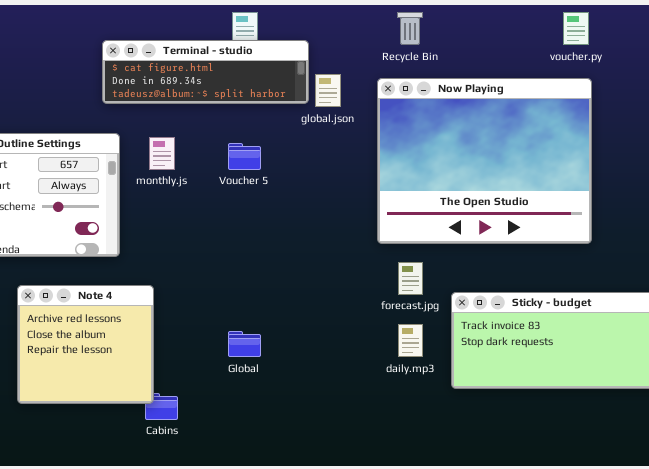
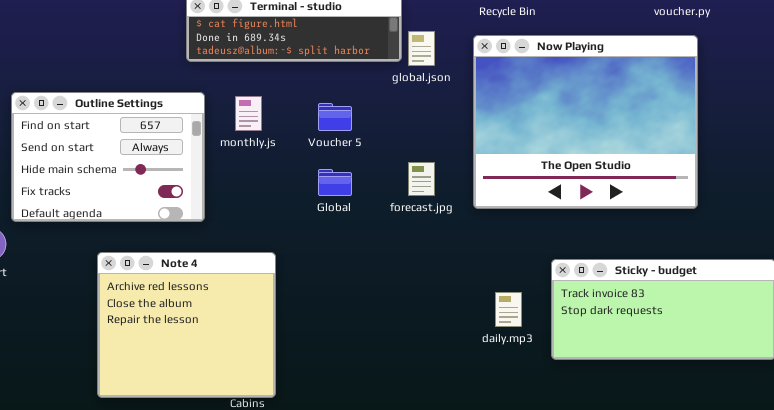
forecast.jpg: [398,262,423,295] -> [408,162,435,196], moved
Note 4: [17,285,154,404] -> [97,252,276,398], resized
Global: [228,331,261,357] -> [318,169,352,196], moved

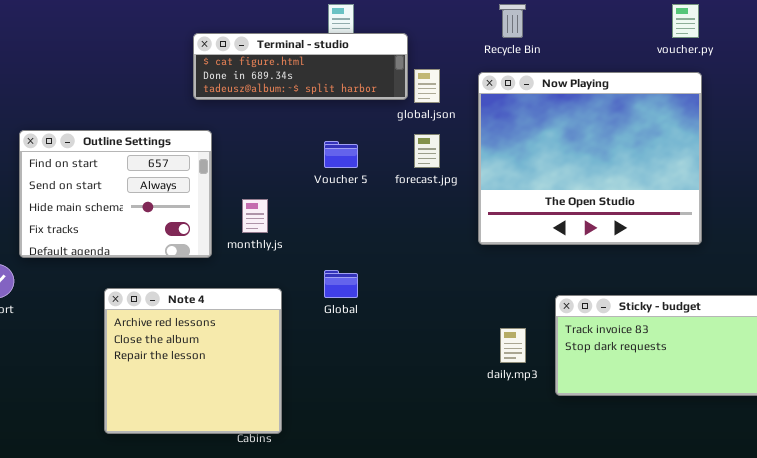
monthly.js: [235,96,262,131] -> [242,199,268,233], moved
forecast.jpg: [408,162,435,196] -> [414,134,440,168], moved
Global: [318,169,352,196] -> [324,270,358,298], moved

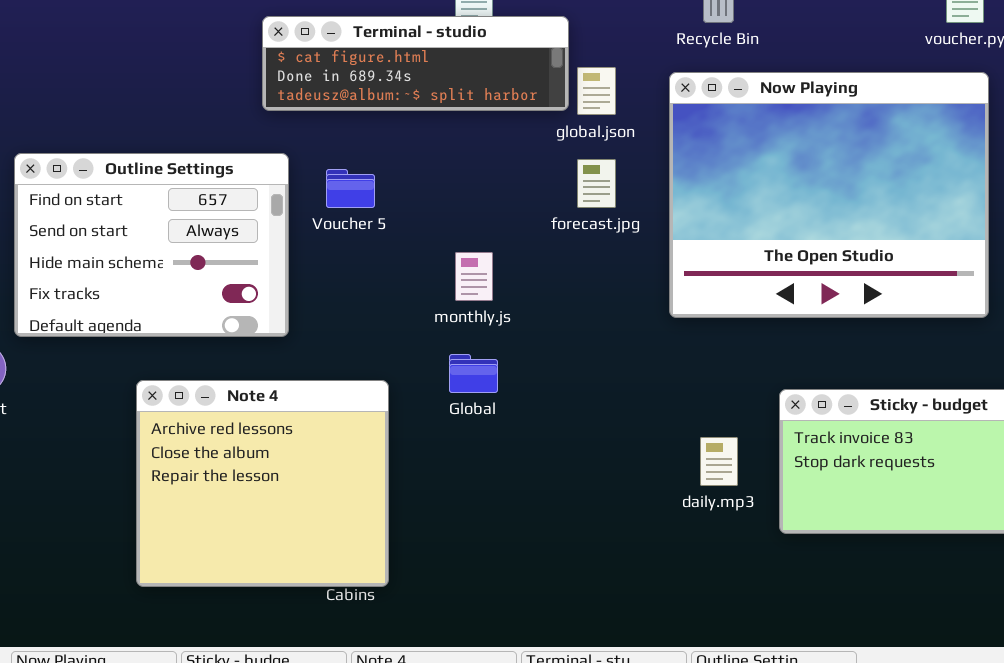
Voucher 5: [324,141,358,168] -> [326,169,375,208], moved
monthly.js: [242,199,268,233] -> [455,252,493,301], moved

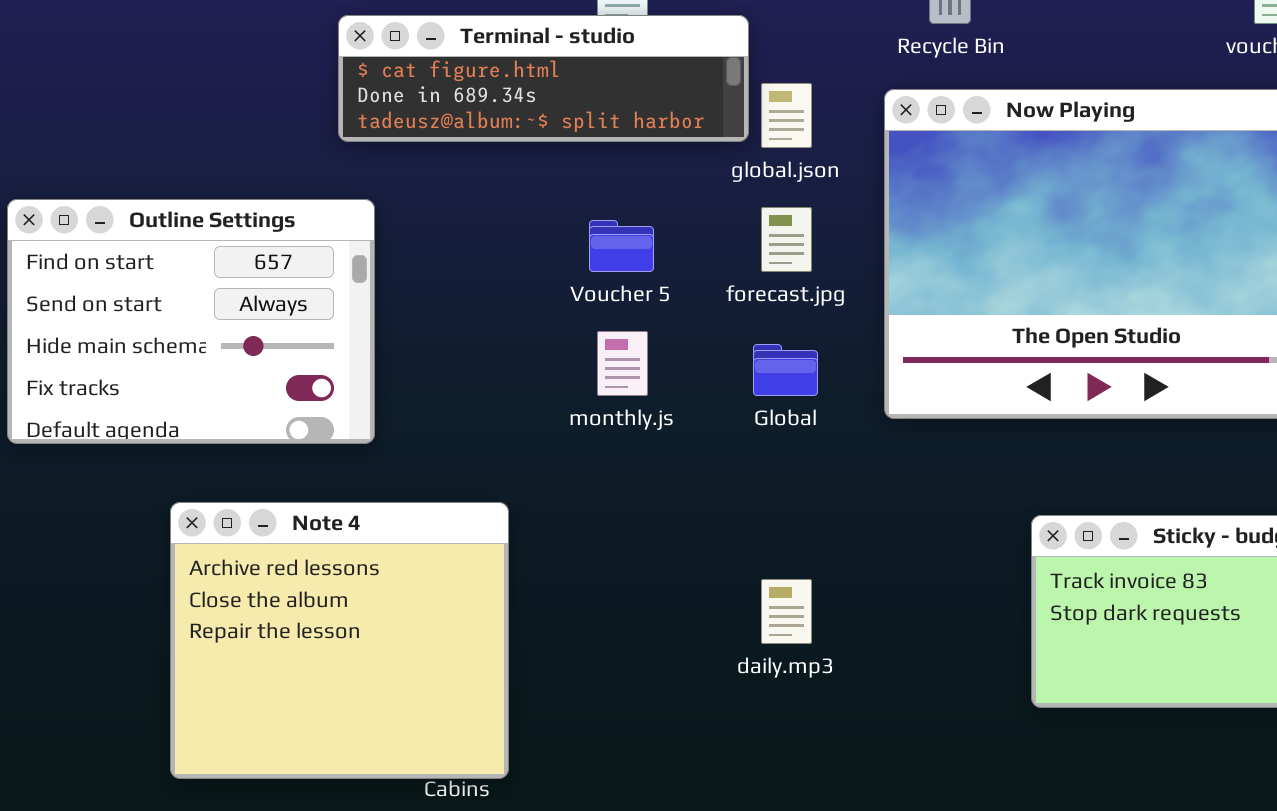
Voucher 5: [326,169,375,208] -> [589,220,654,272], moved
Global: [449,354,498,393] -> [753,344,818,396], moved
daily.mp3: [700,437,738,486] -> [761,579,812,644], moved

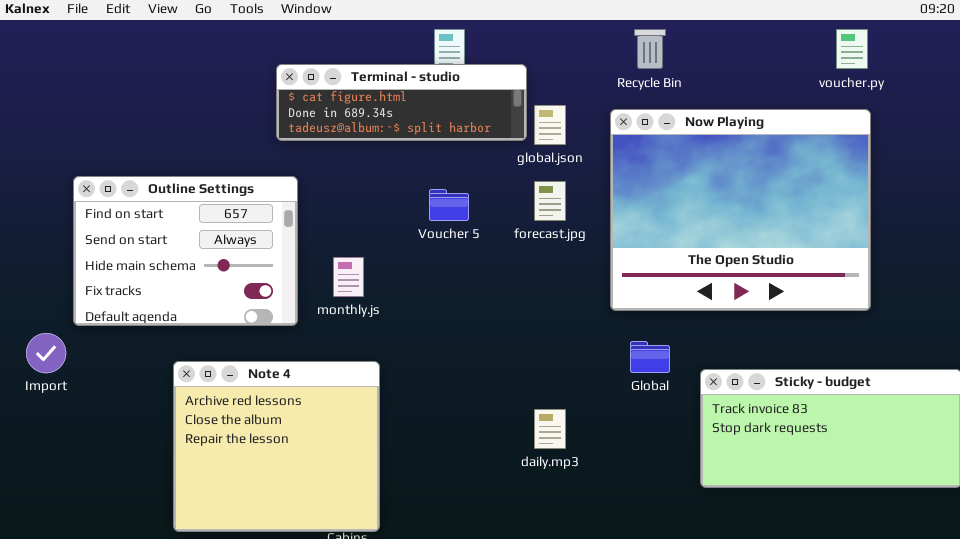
monthly.js: [597,331,648,396] -> [333,257,364,297], moved
Global: [753,344,818,396] -> [630,341,670,373], moved

